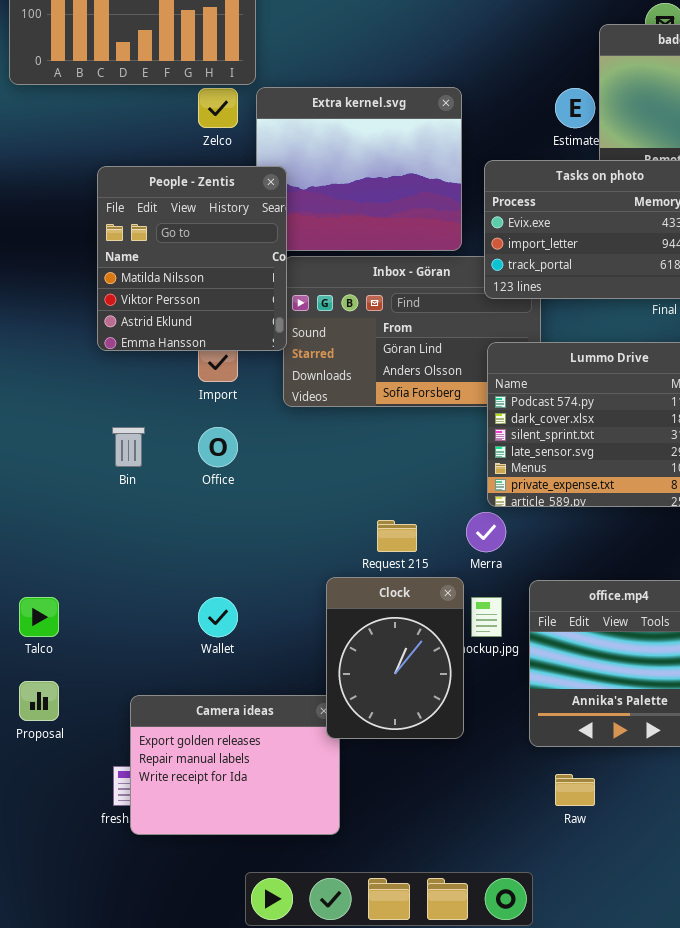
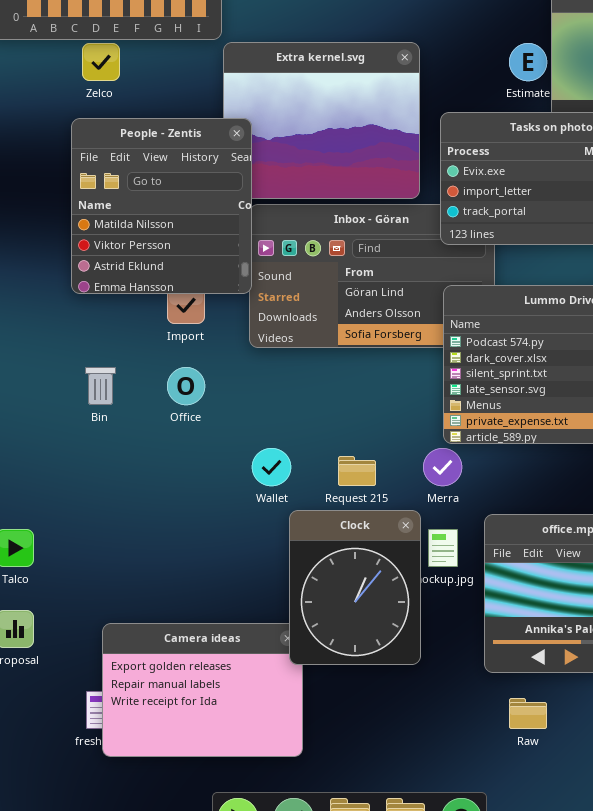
Zelco: [198,88,238,128] -> [82,43,120,81], moved
Wallet: [198,597,238,637] -> [252,448,291,486], moved

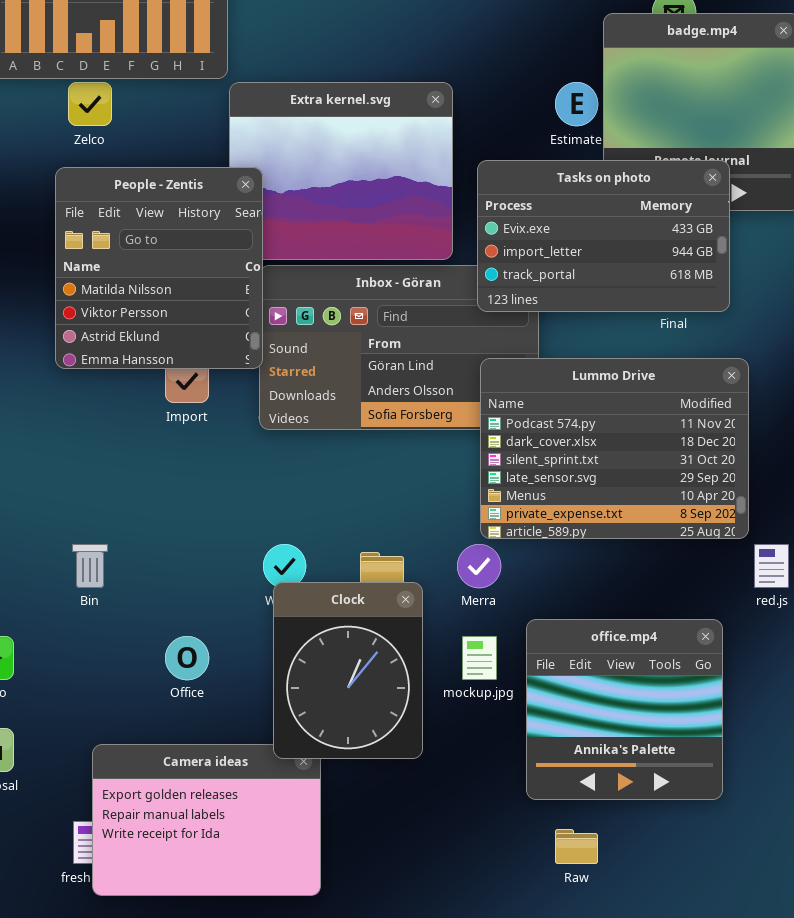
Bin: [85,367,116,405] -> [72,544,108,588], moved
Office: [167,367,205,405] -> [165,636,209,680], moved
Clock: [289,510,421,665] -> [273,582,423,759], moved

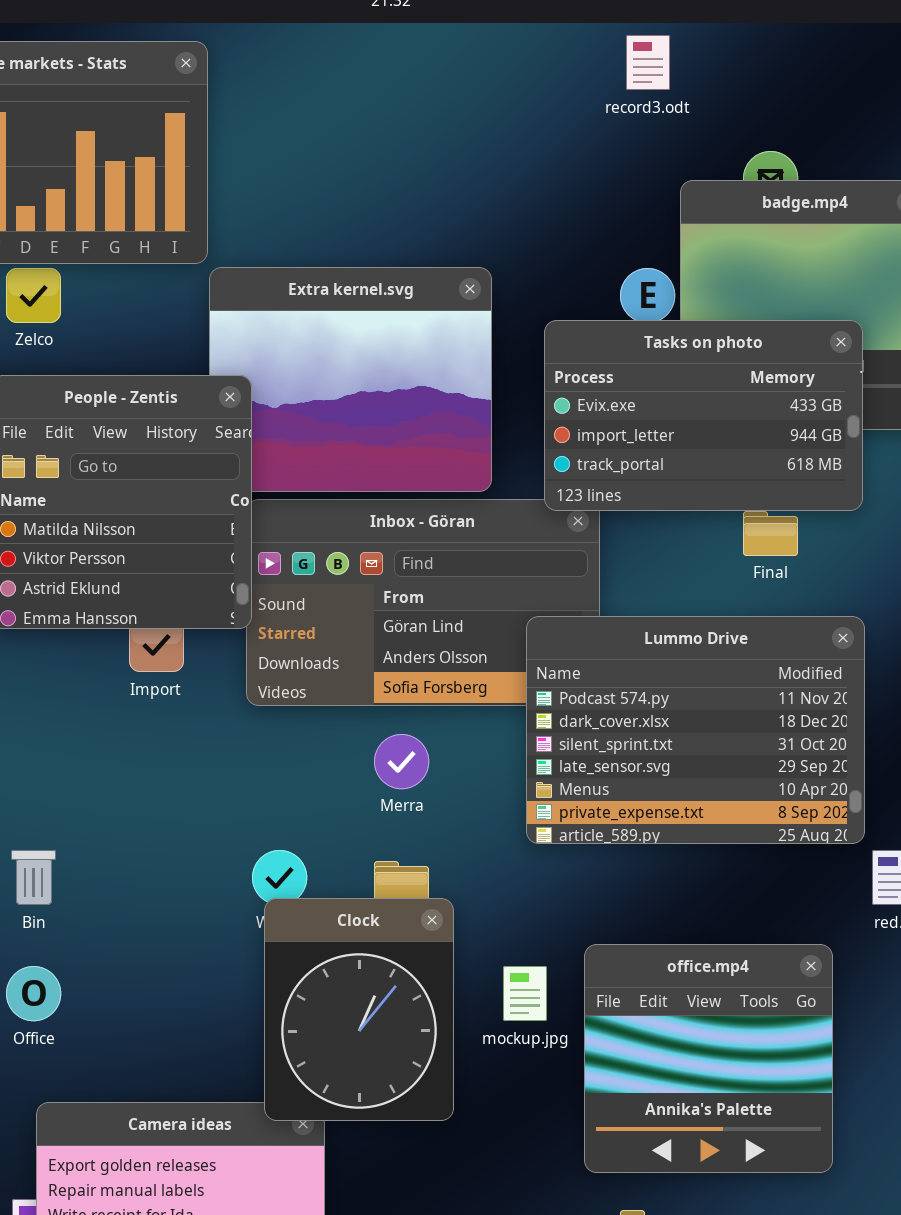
Tasks on photo: [477,160,730,312] -> [544,320,863,511], moved
Merra: [457,544,501,588] -> [374,734,429,789], moved
Office: [165,636,209,680] -> [6,966,61,1021], moved

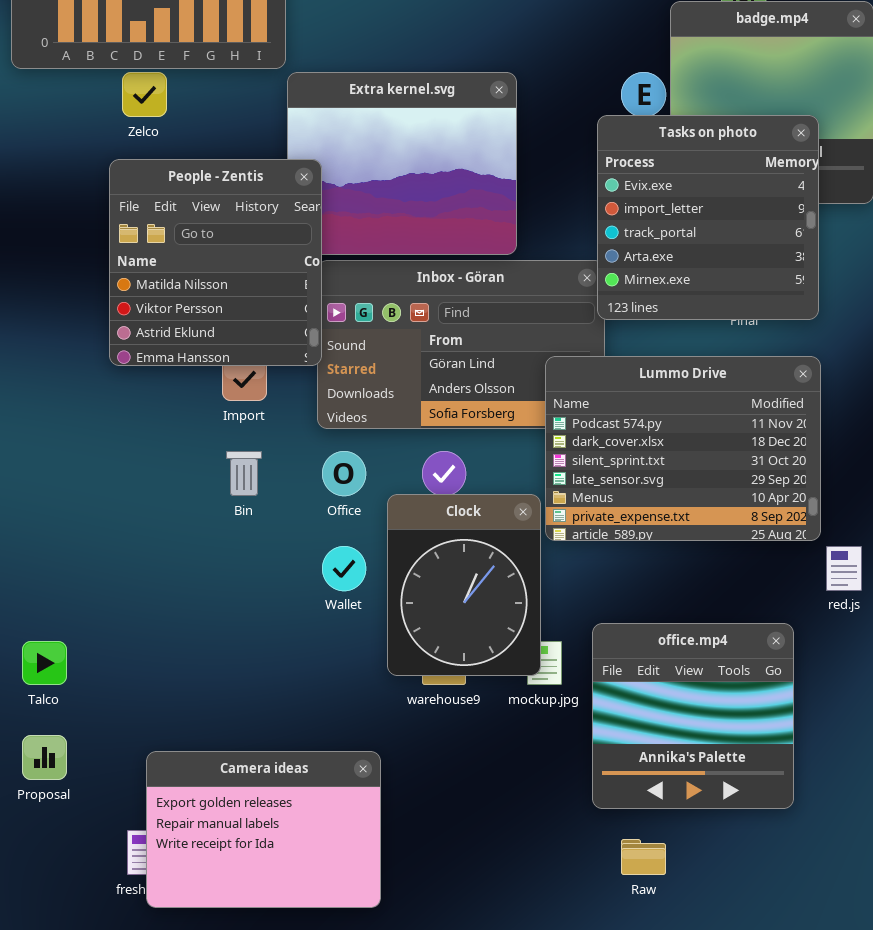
Tasks on photo: [544,320,863,511] -> [597,115,819,320], resized
Bin: [11,850,56,905] -> [226,451,262,496], moved
Clock: [264,898,454,1121] -> [387,494,541,676], moved
Office: [6,966,61,1021] -> [322,451,366,496], moved

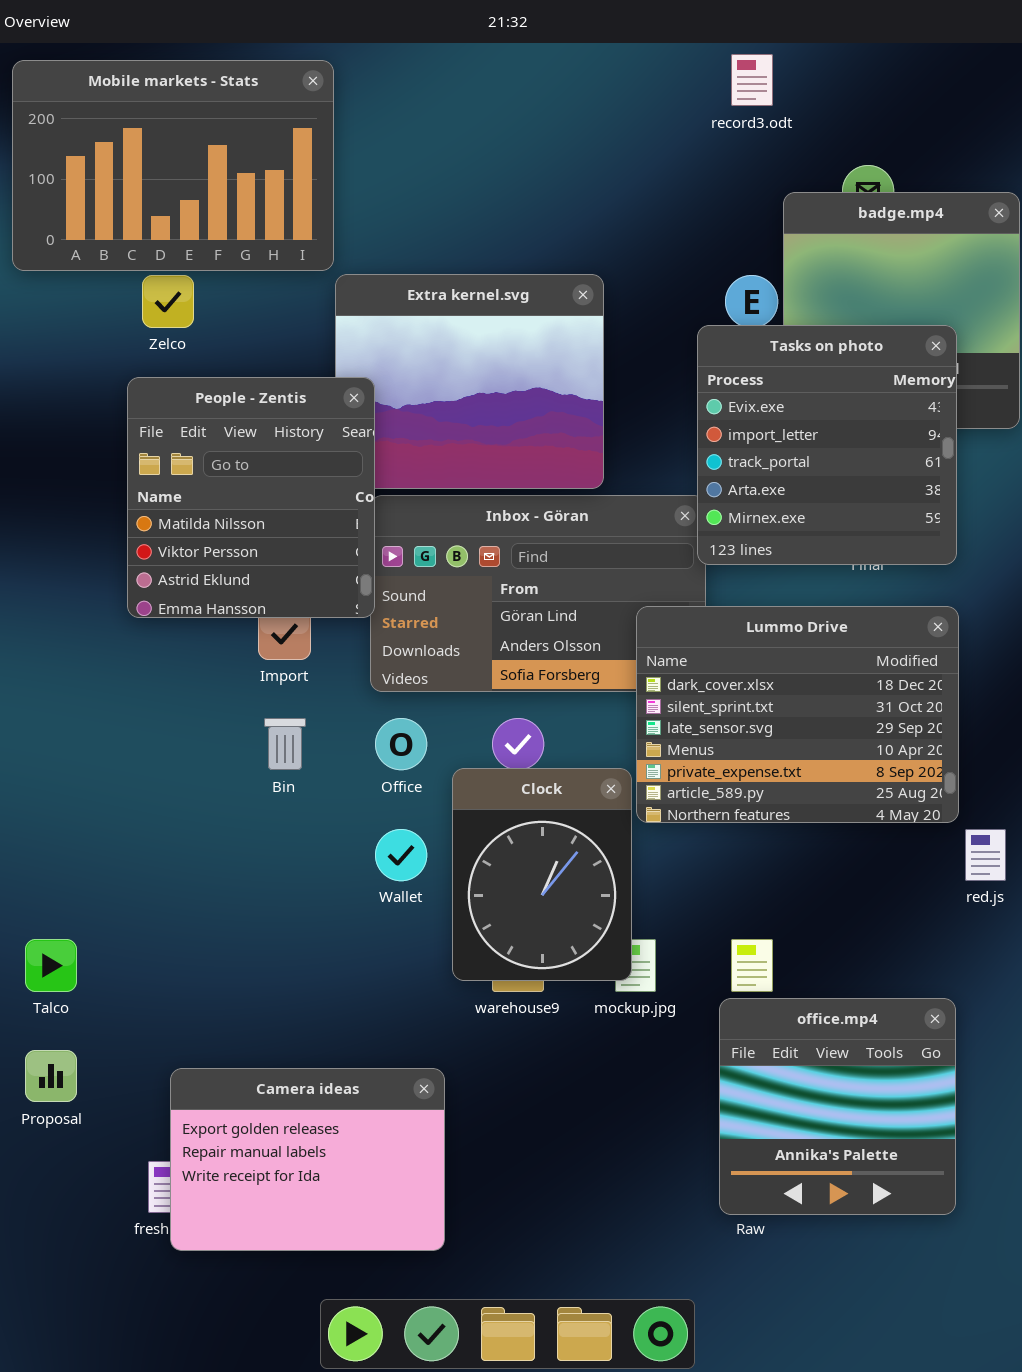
Lummo Drive: [545,356,821,541] -> [636,606,959,823], scrolled down 1 row
office.mp4: [592,623,794,809] -> [719,998,956,1215], moved

